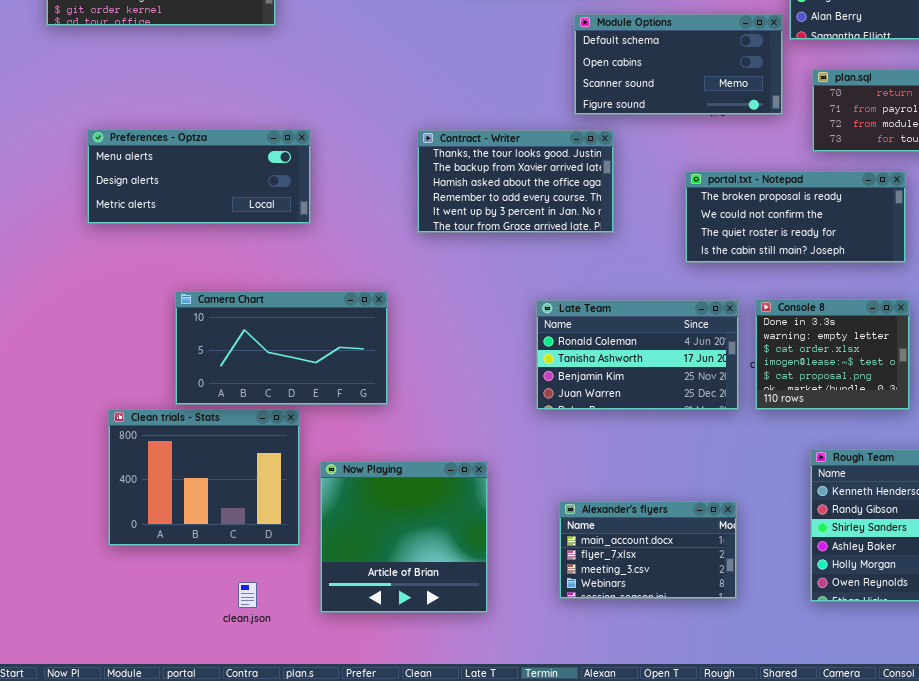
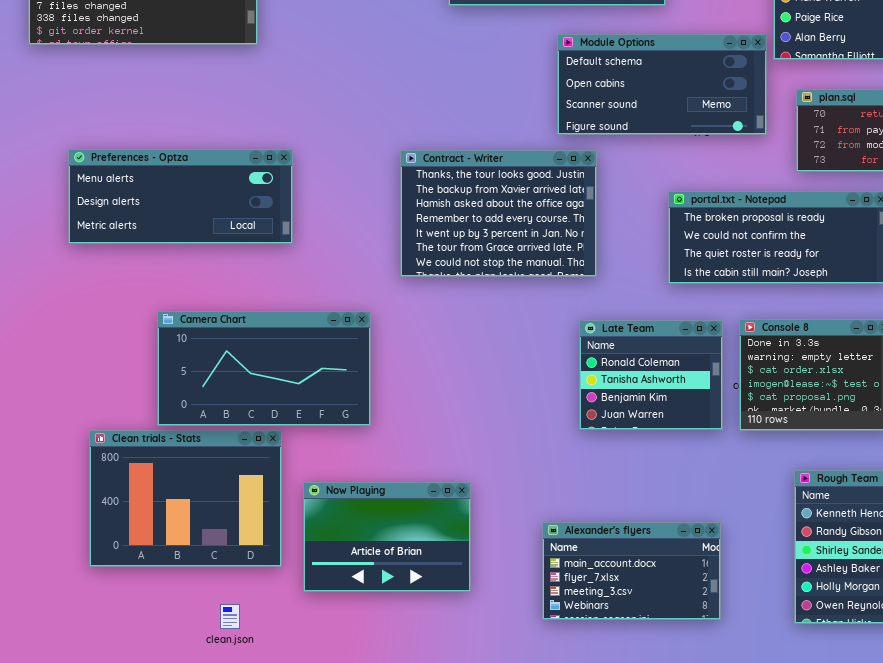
Contract - Writer: [417,130,614,233] -> [400,150,597,277], resized
Late Team: [536,300,739,410] -> [579,320,723,430], resized
Now Playing: [320,461,488,613] -> [303,482,471,592], resized

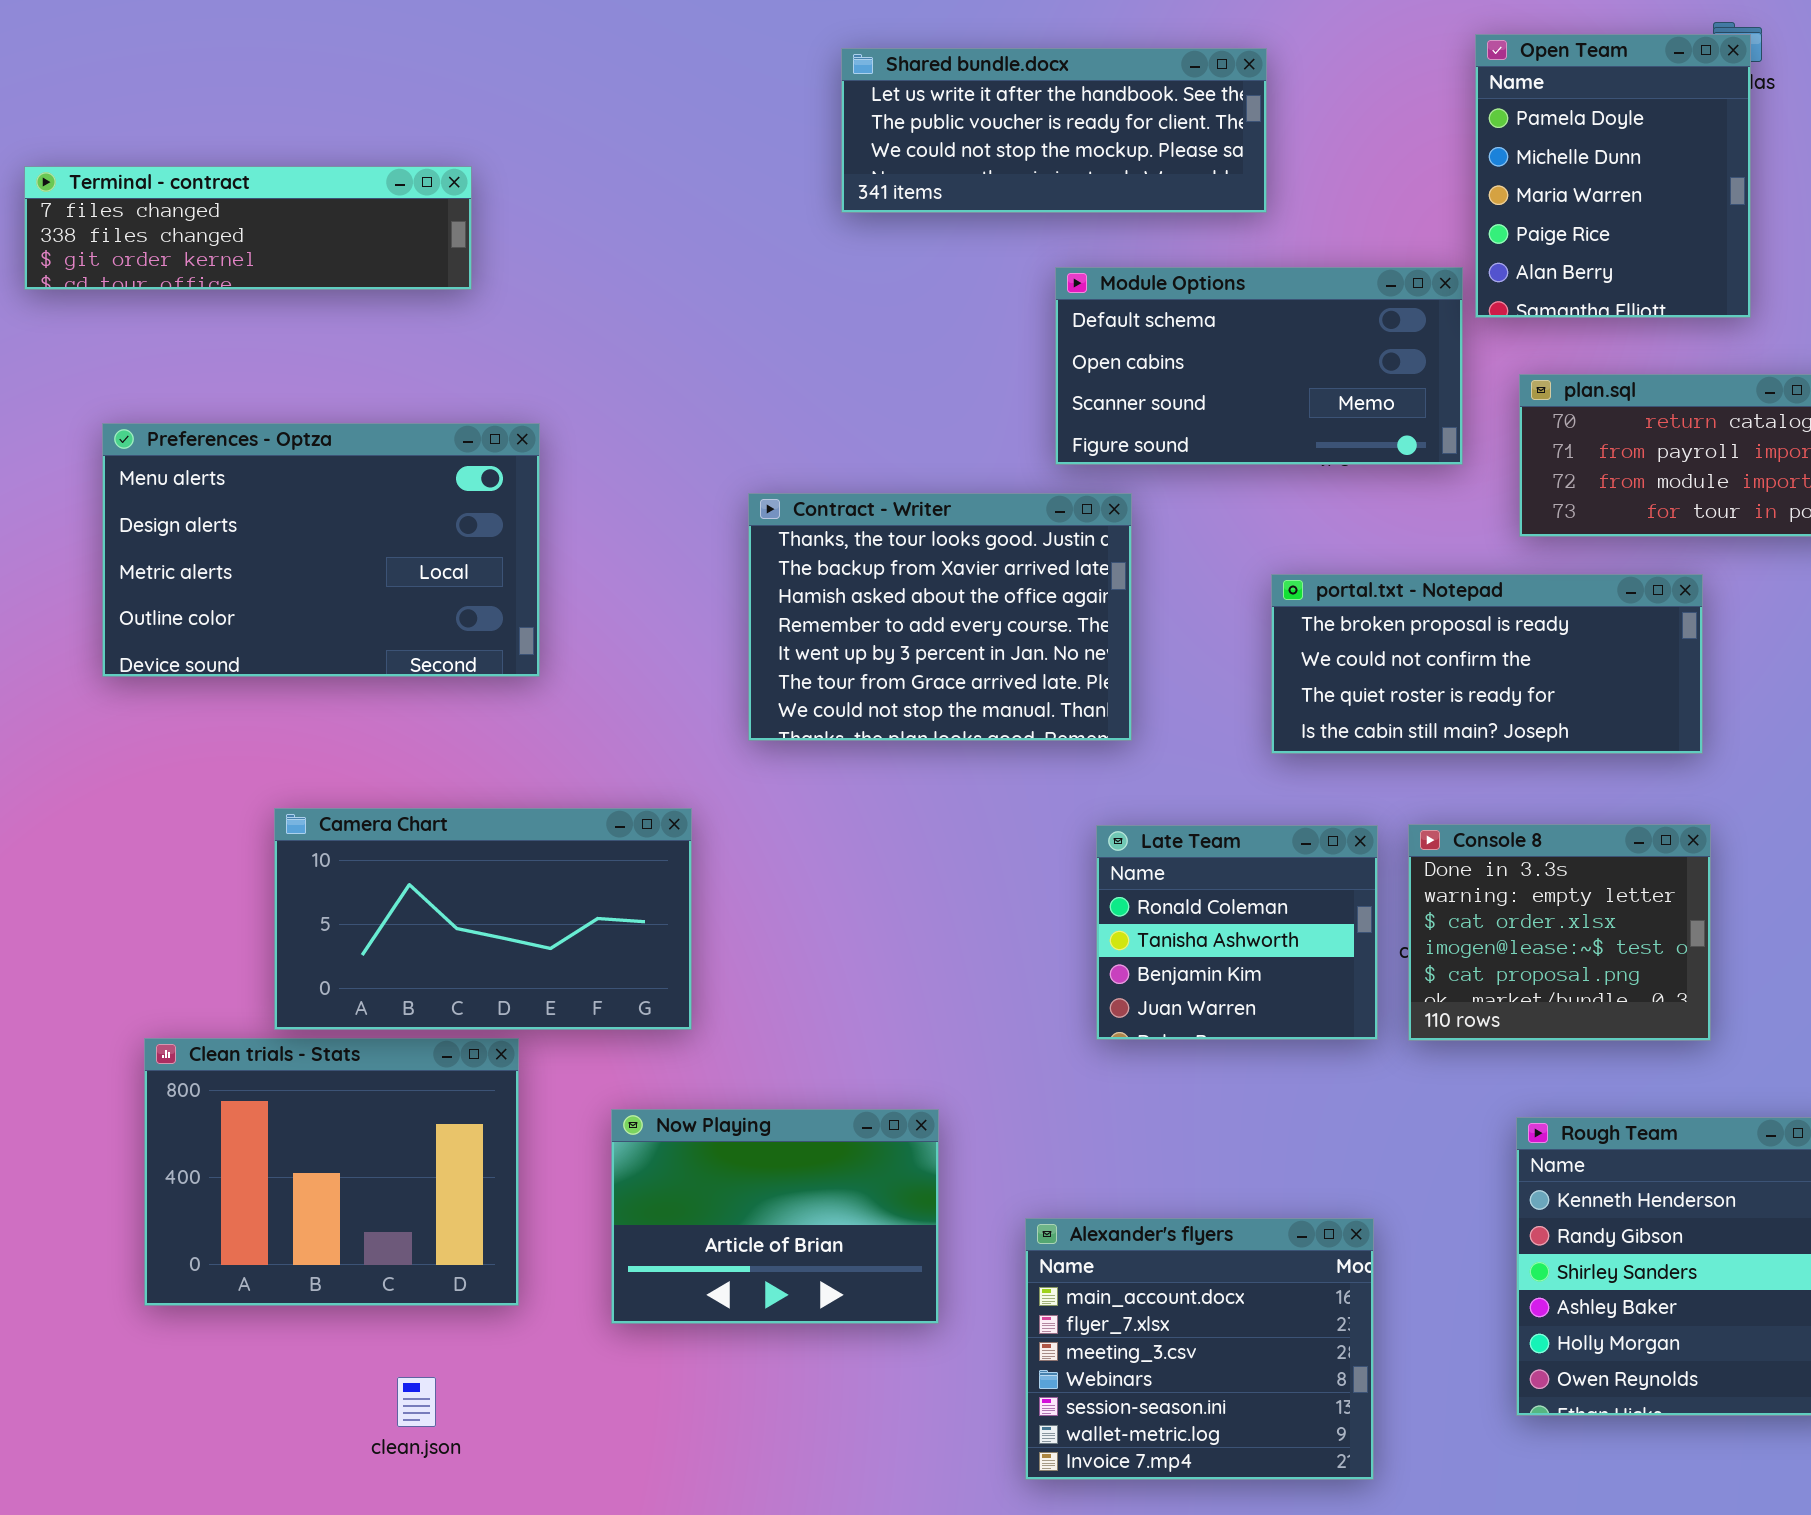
Preferences - Optza: [68,149,293,244] -> [102,423,540,677], resized
Now Playing: [303,482,471,592] -> [611,1109,939,1324], moved
Alexander's flyers: [542,522,721,620] -> [1025,1218,1374,1480], resized

